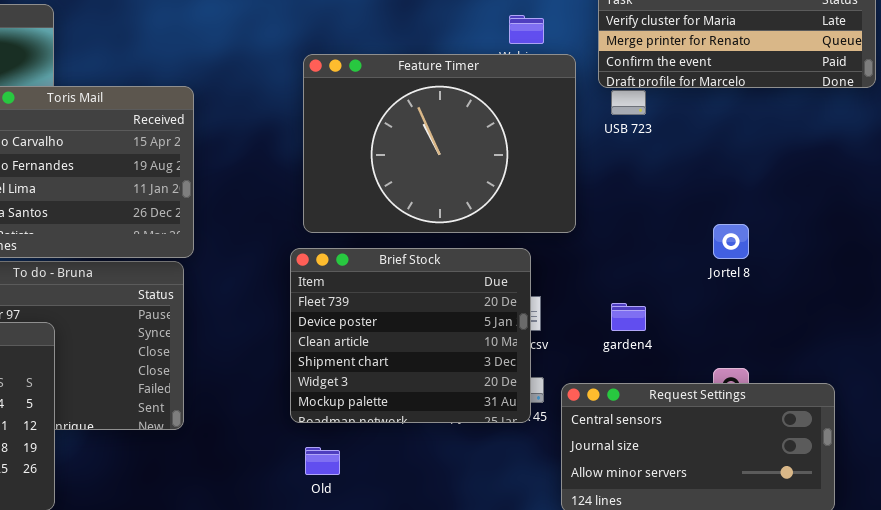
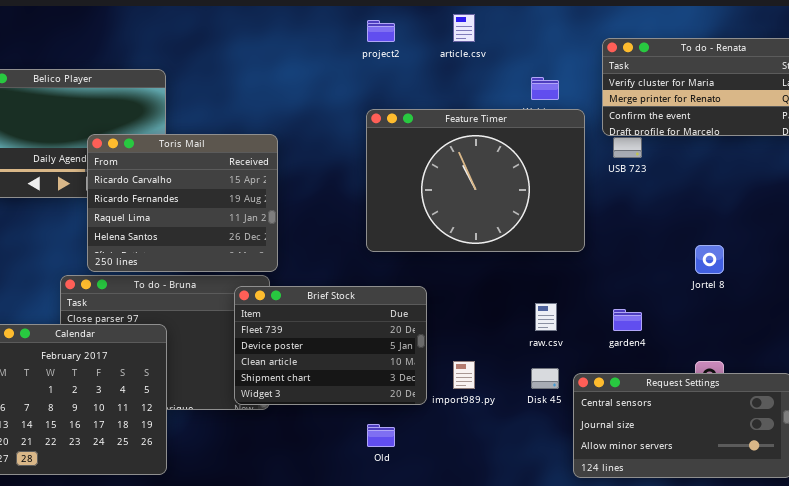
Brief Stock: [290,248,531,423] -> [234,286,427,405], moved, resized

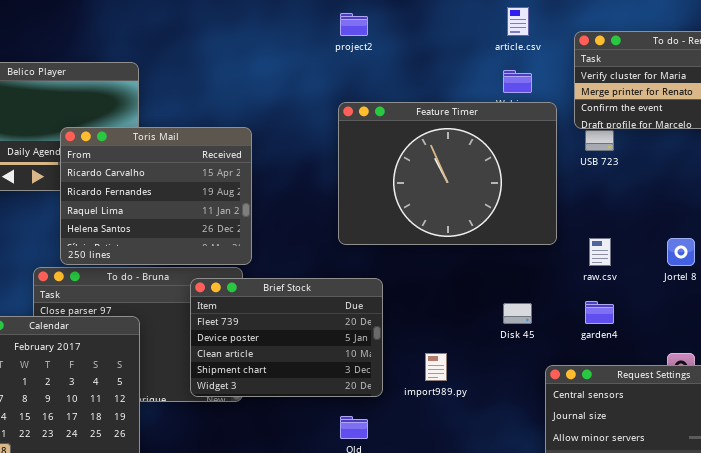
article.csv: [453,14,475,42] -> [507,7,529,36], moved
Brief Stock: [234,286,427,405] -> [190,278,383,397], moved
raw.csv: [535,303,557,331] -> [589,238,611,266], moved
Disk 45: [531,368,559,389] -> [503,303,532,324], moved

